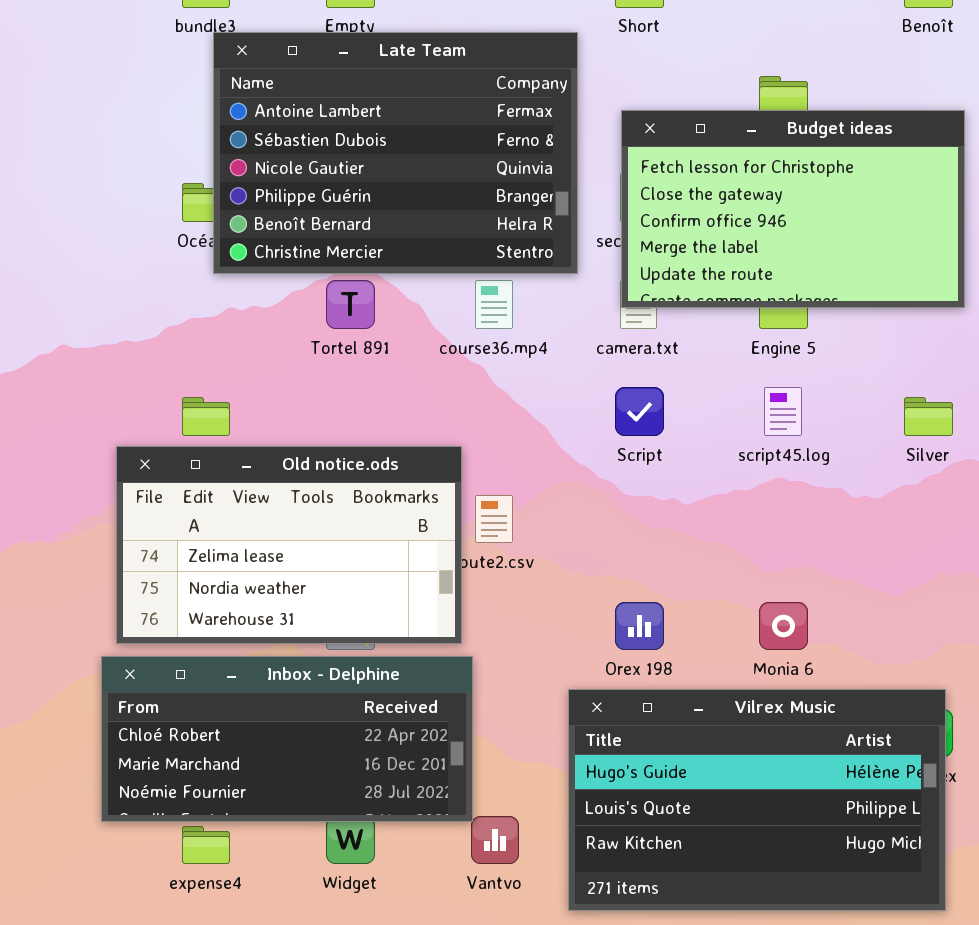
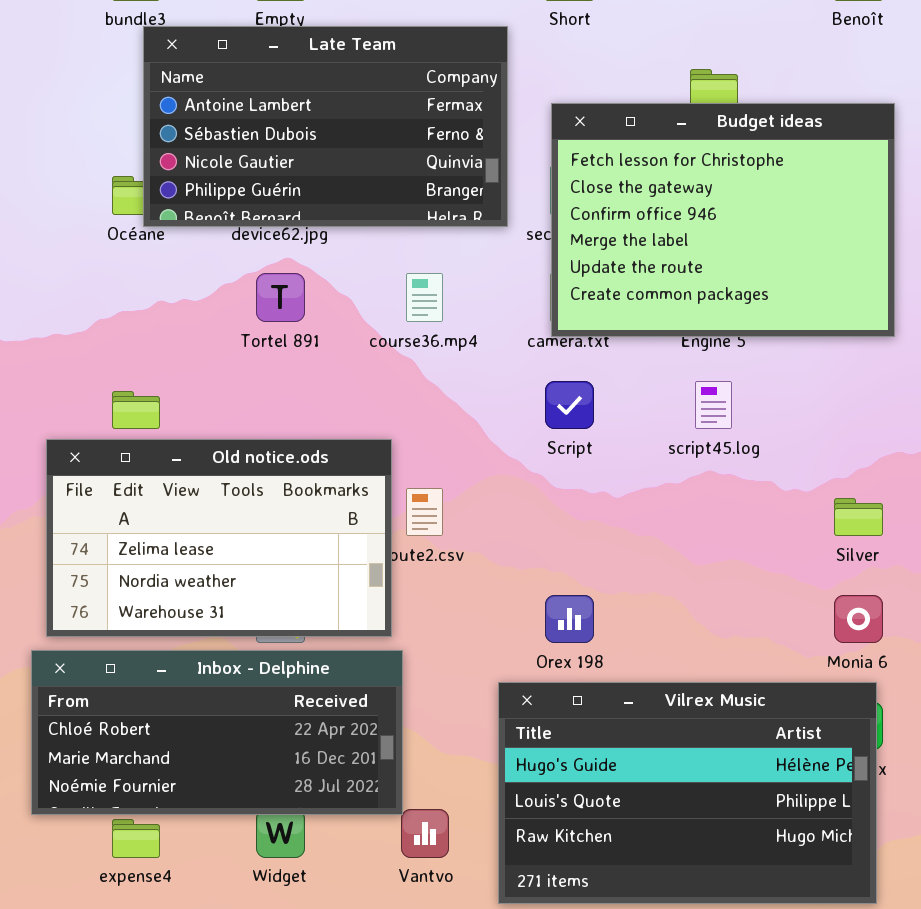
Late Team: [213,32,578,274] -> [143,26,508,227], resized
Budget ideas: [621,110,965,308] -> [551,103,895,337], resized
Silver: [904,397,953,436] -> [834,498,883,536], moved
Monia 6: [759,602,808,650] -> [834,595,883,643], moved

